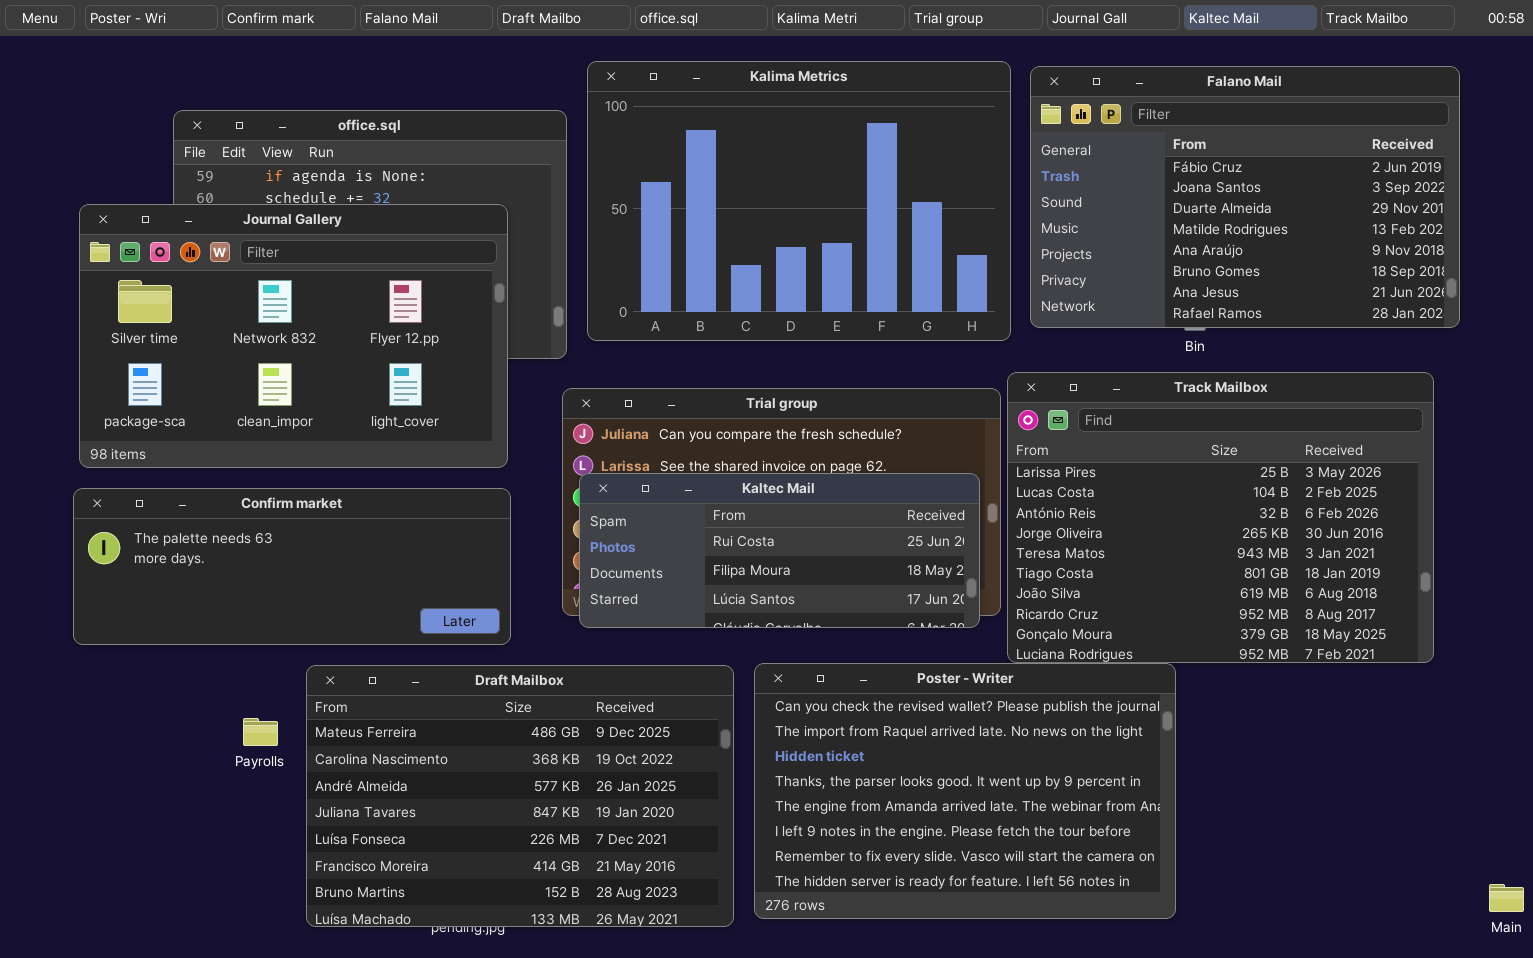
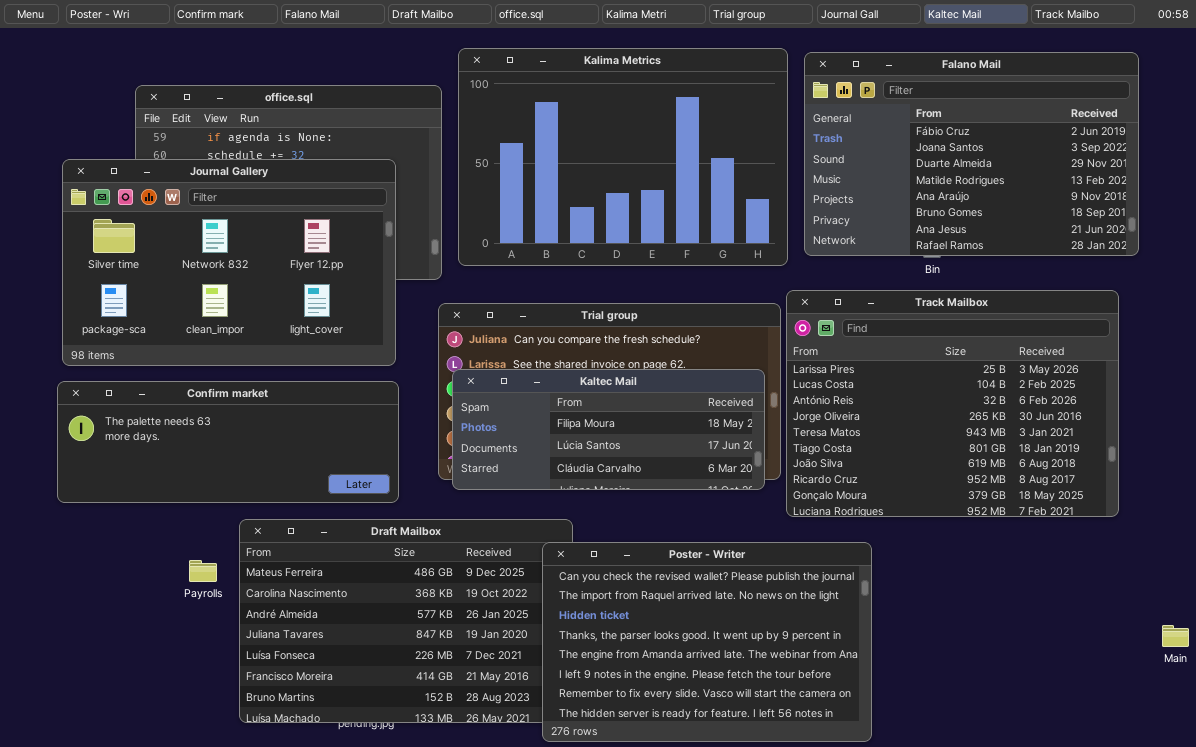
Kaltec Mail: [579,473,980,628] -> [452,369,765,490], scrolled down 1 row
Poster - Writer: [754,663,1176,919] -> [542,542,872,742], moved
Main: [1489,884,1524,912] -> [1162,625,1189,647], moved

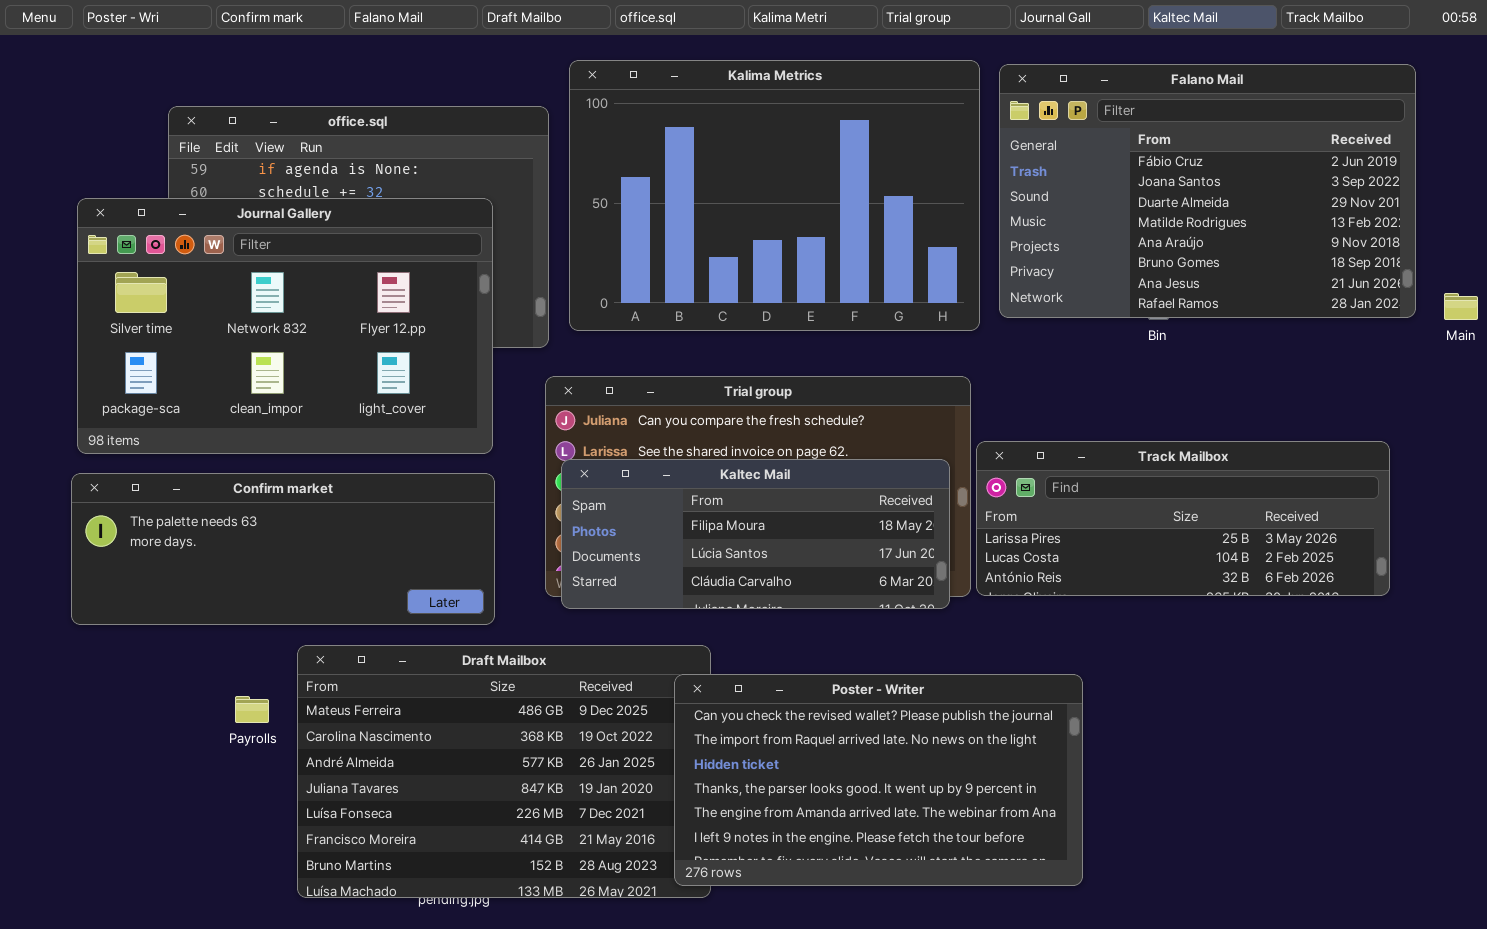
Track Mailbox: [786,290,1119,517] -> [976,441,1390,596], moved, resized
Poster - Writer: [542,542,872,742] -> [674,674,1083,886], resized
Main: [1162,625,1189,647] -> [1444,293,1478,320], moved

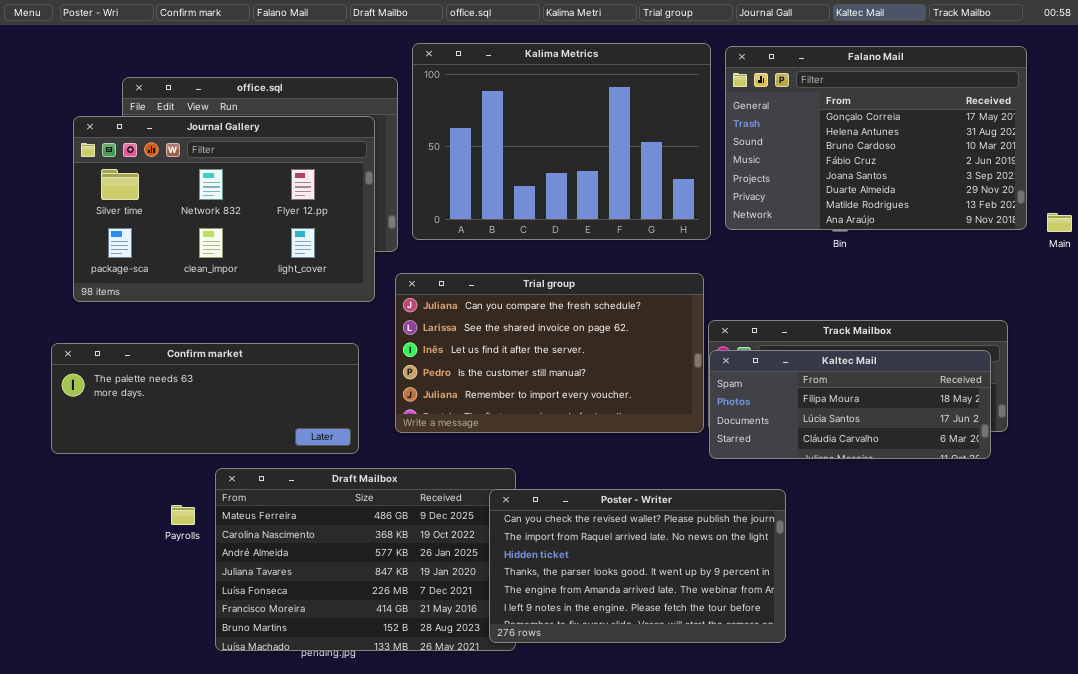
Falano Mail: [999,64,1416,318] -> [725,46,1027,230], scrolled up 3 rows
Journal Gallery: [77,198,493,454] -> [73,116,375,302], moved
Kaltec Mail: [561,459,950,609] -> [709,350,991,459], moved

